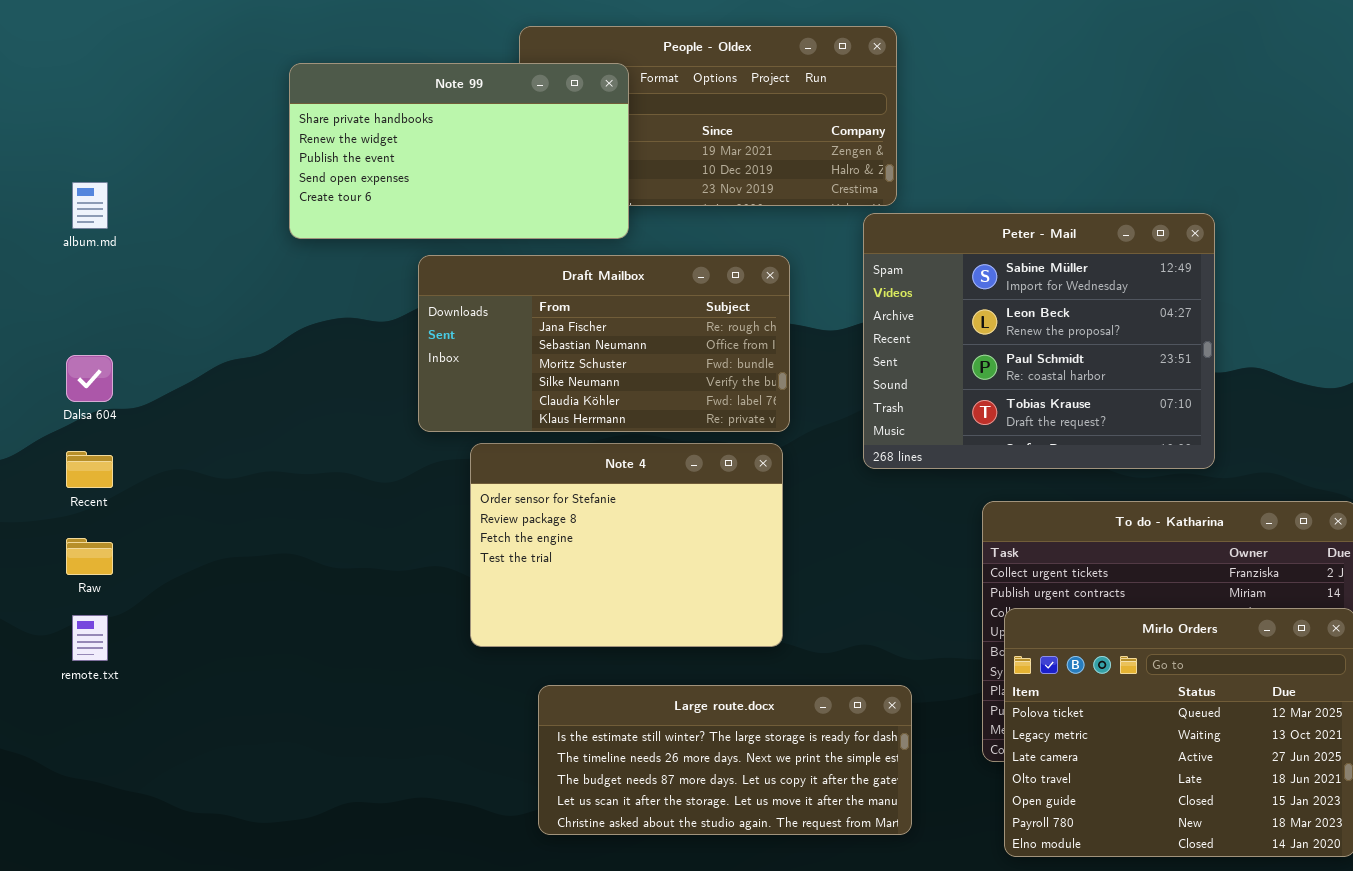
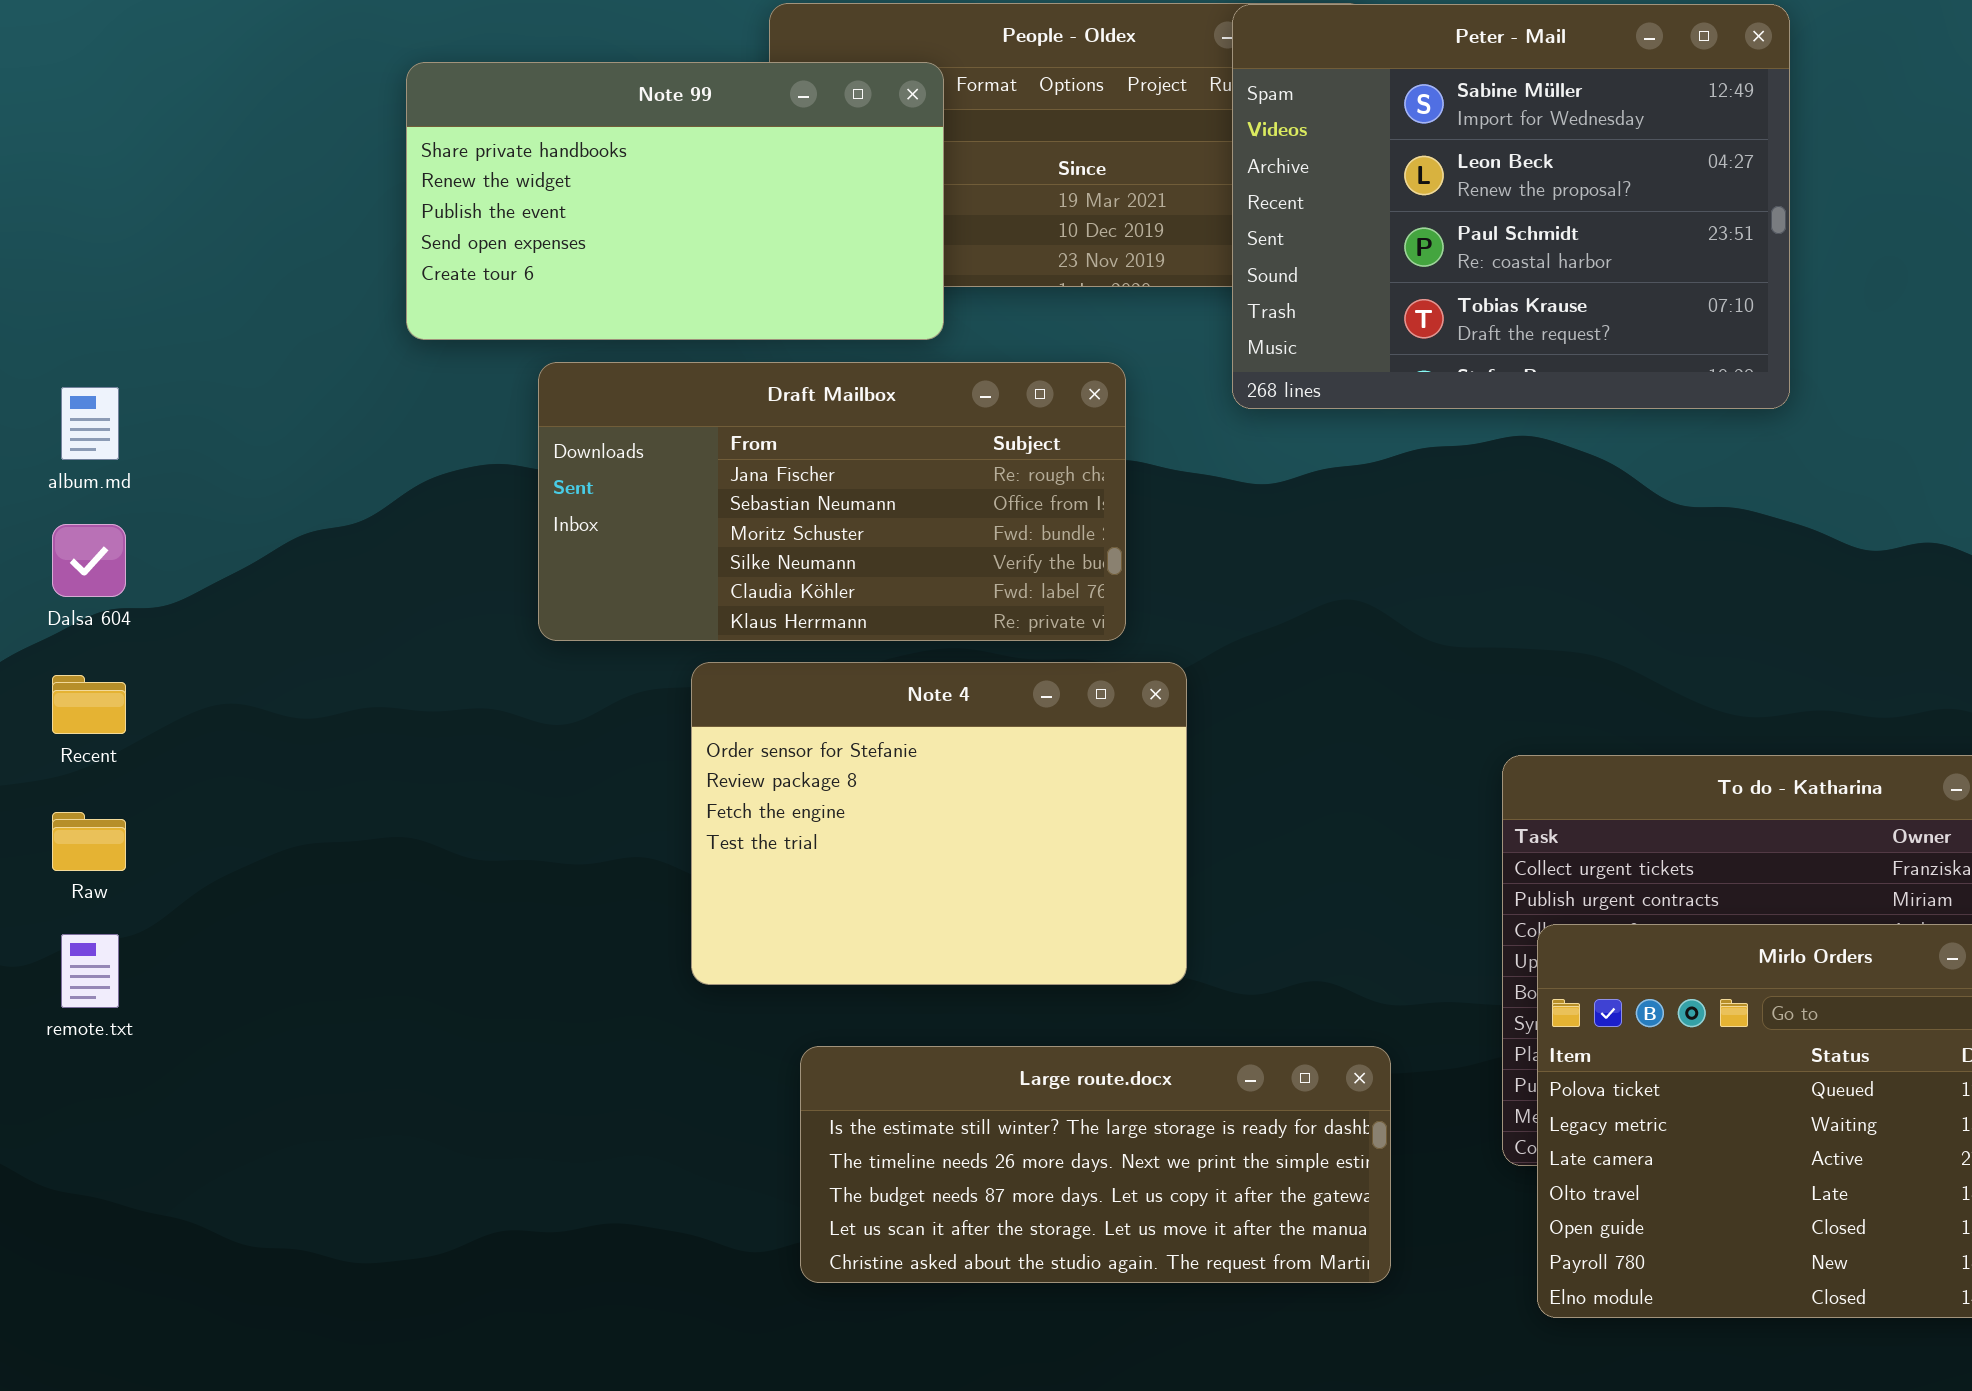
album.md: [72,182,108,229] -> [61,387,119,460], moved
Peter - Mail: [863,213,1215,469] -> [1232,4,1790,409], moved
Draft Mailbox: [418,255,790,432] -> [538,362,1126,641], moved

